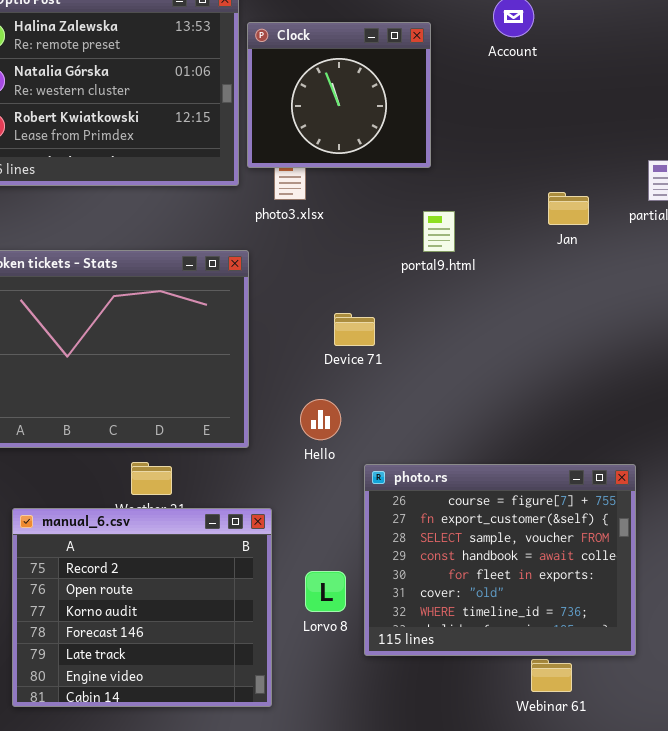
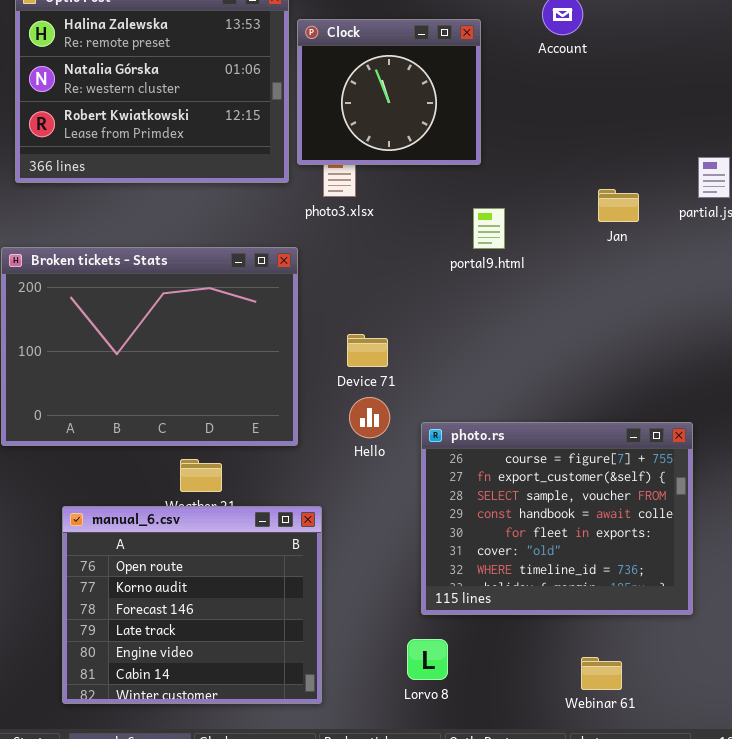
Device 71: [334,313,375,346] -> [347,334,388,367], moved
photo.rs: [364,464,636,656] -> [421,422,693,615], moved
manual_6.csv: [12,508,272,707] -> [62,506,322,704], scrolled down 1 row
Lorvo 8: [305,571,346,612] -> [407,639,448,680], moved

